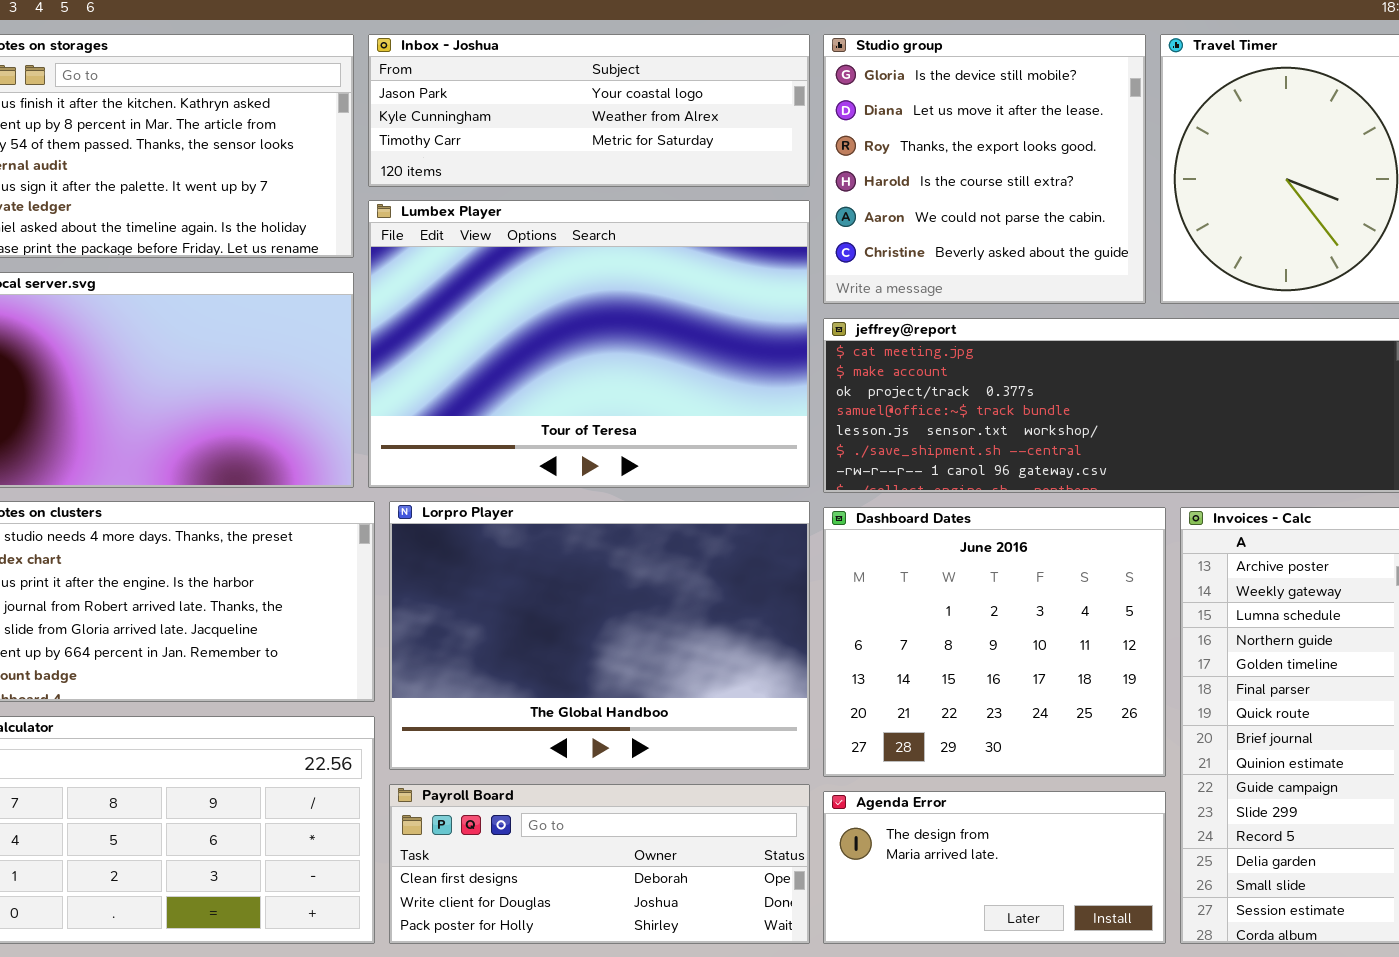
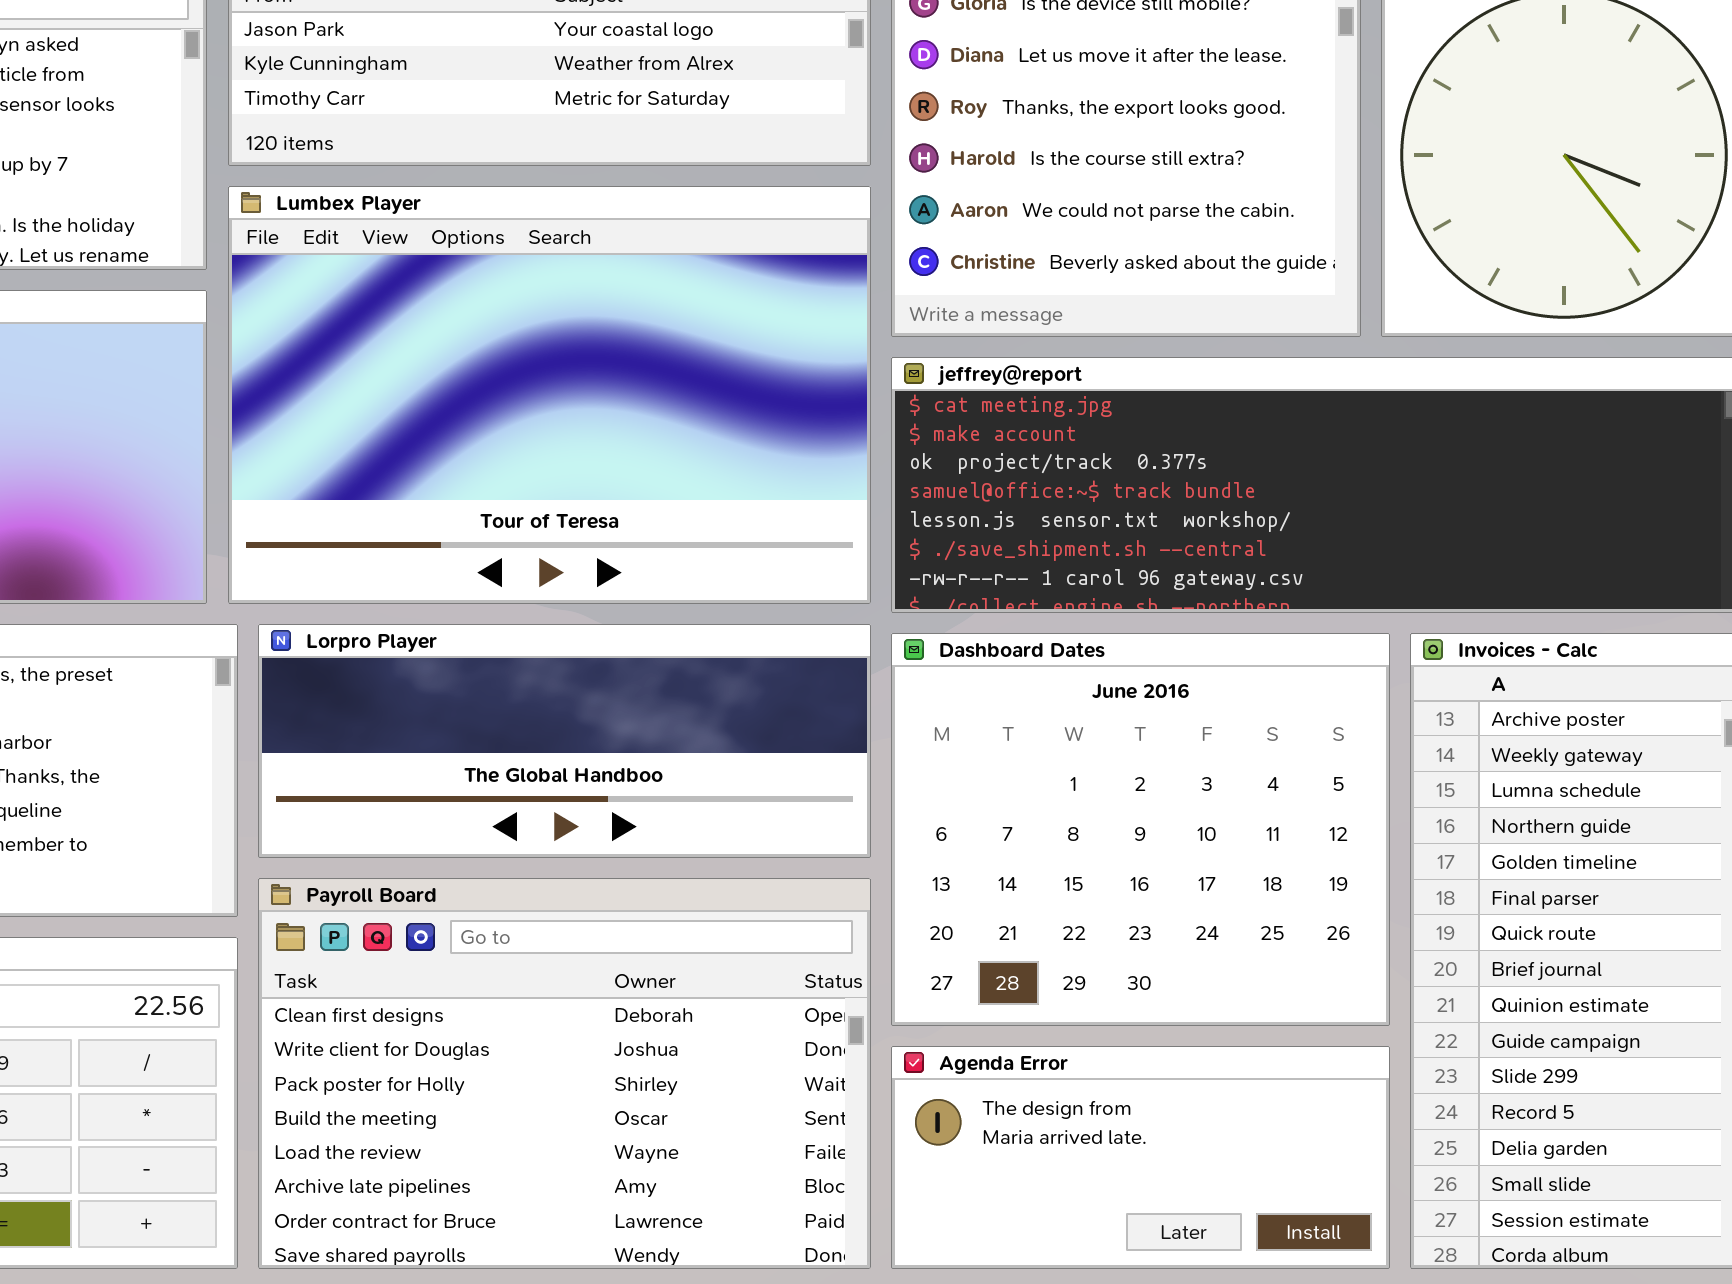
Lorpro Player: [389,501,810,770] -> [258,624,871,858], resized
Payroll Board: [389,784,810,944] -> [258,878,871,1269], resized

